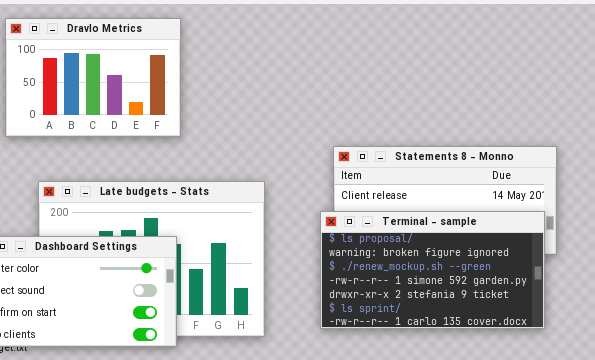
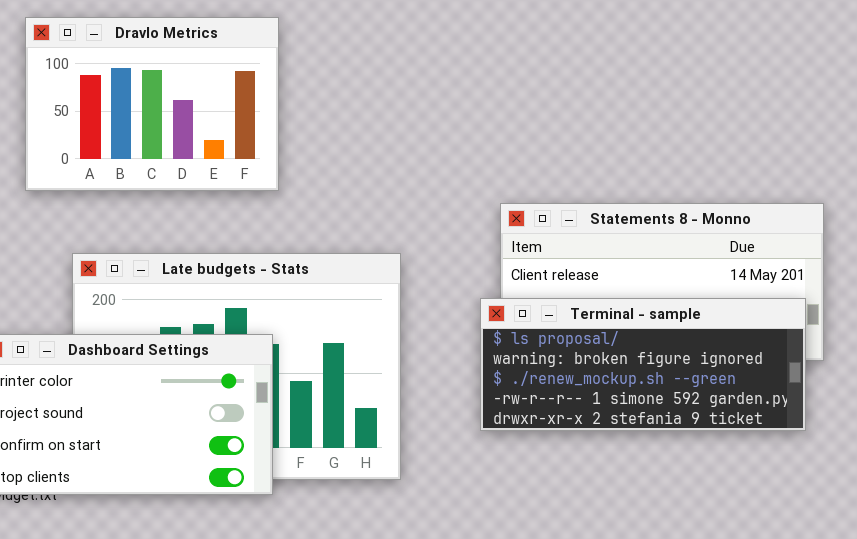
Terminal - sample: [320,211,545,329] -> [480,298,806,431], resized

